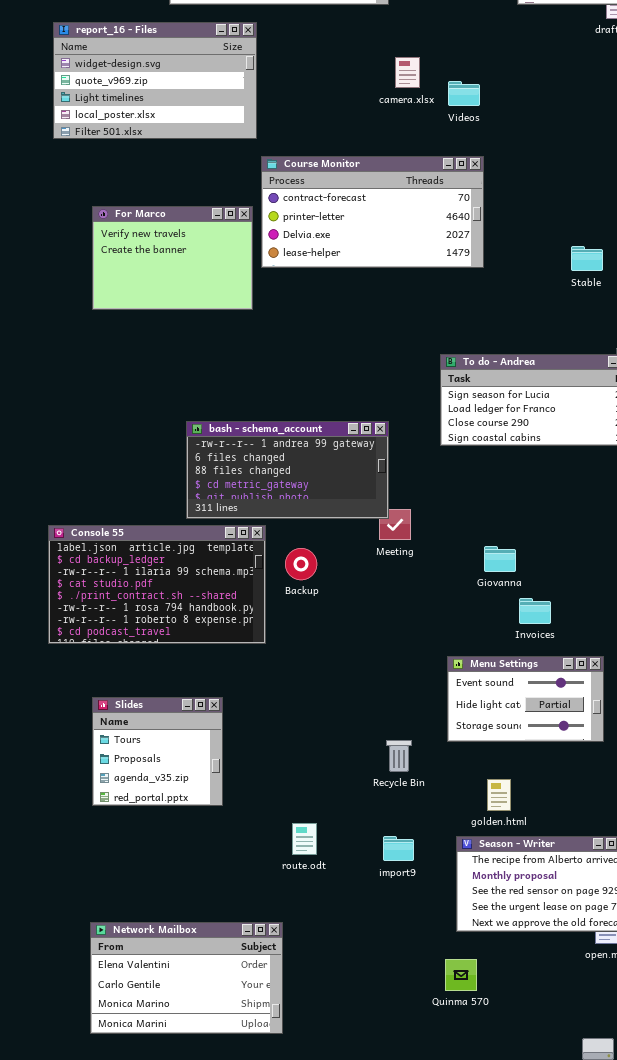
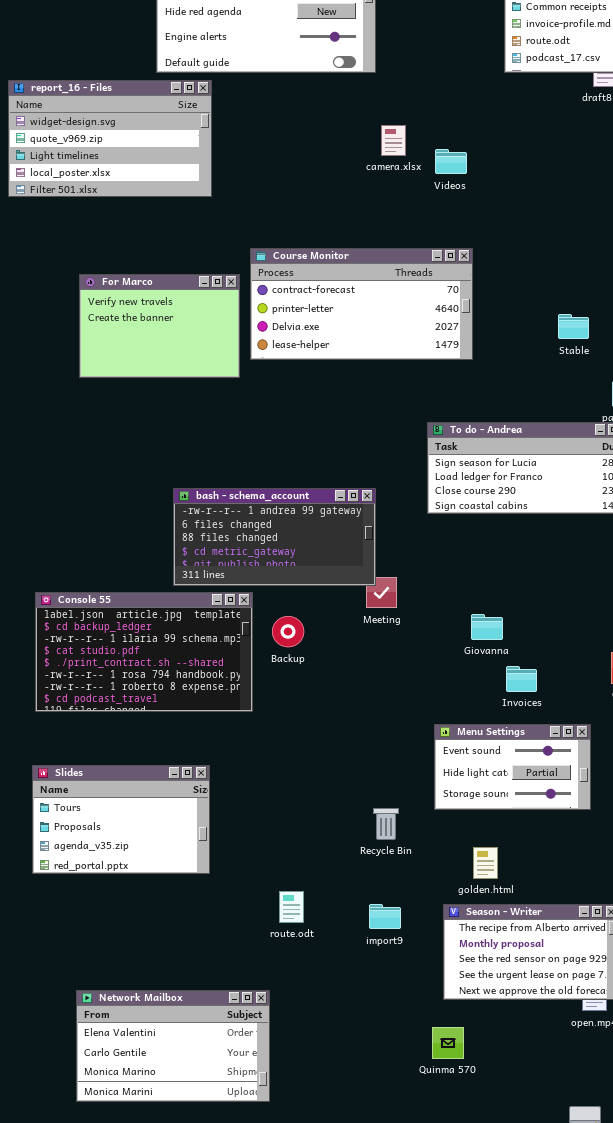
report_16 - Files: [53,22,257,139] -> [8,80,212,197], moved
Course Monitor: [261,156,484,268] -> [250,248,473,360], moved
Slides: [92,697,223,806] -> [32,765,210,874], resized

